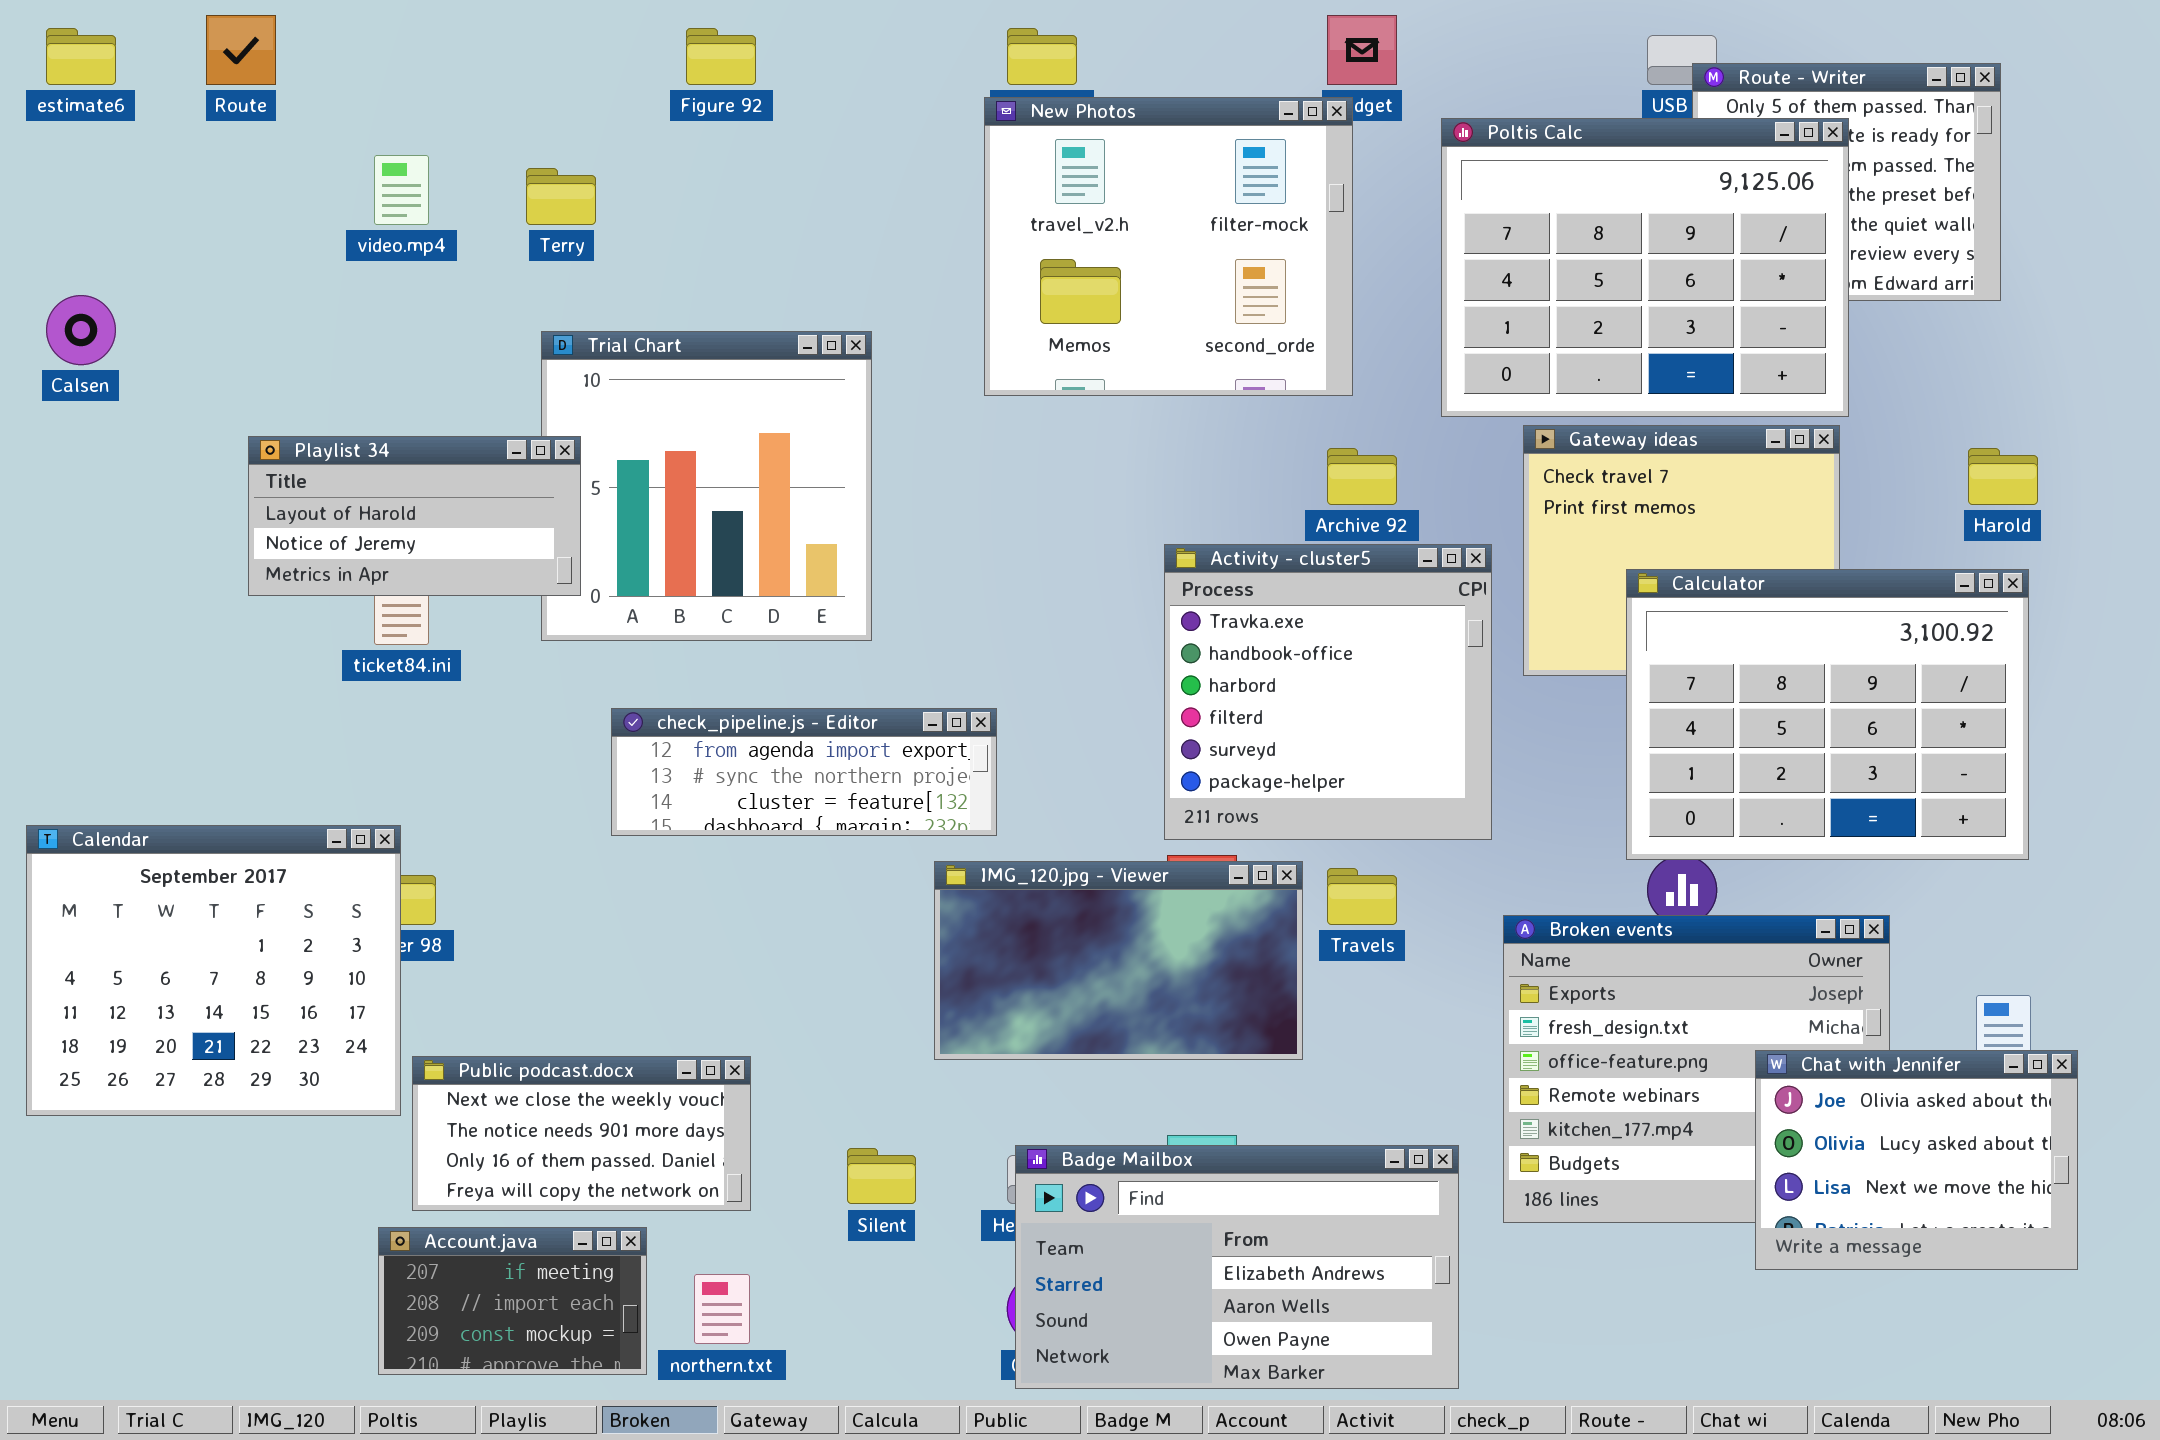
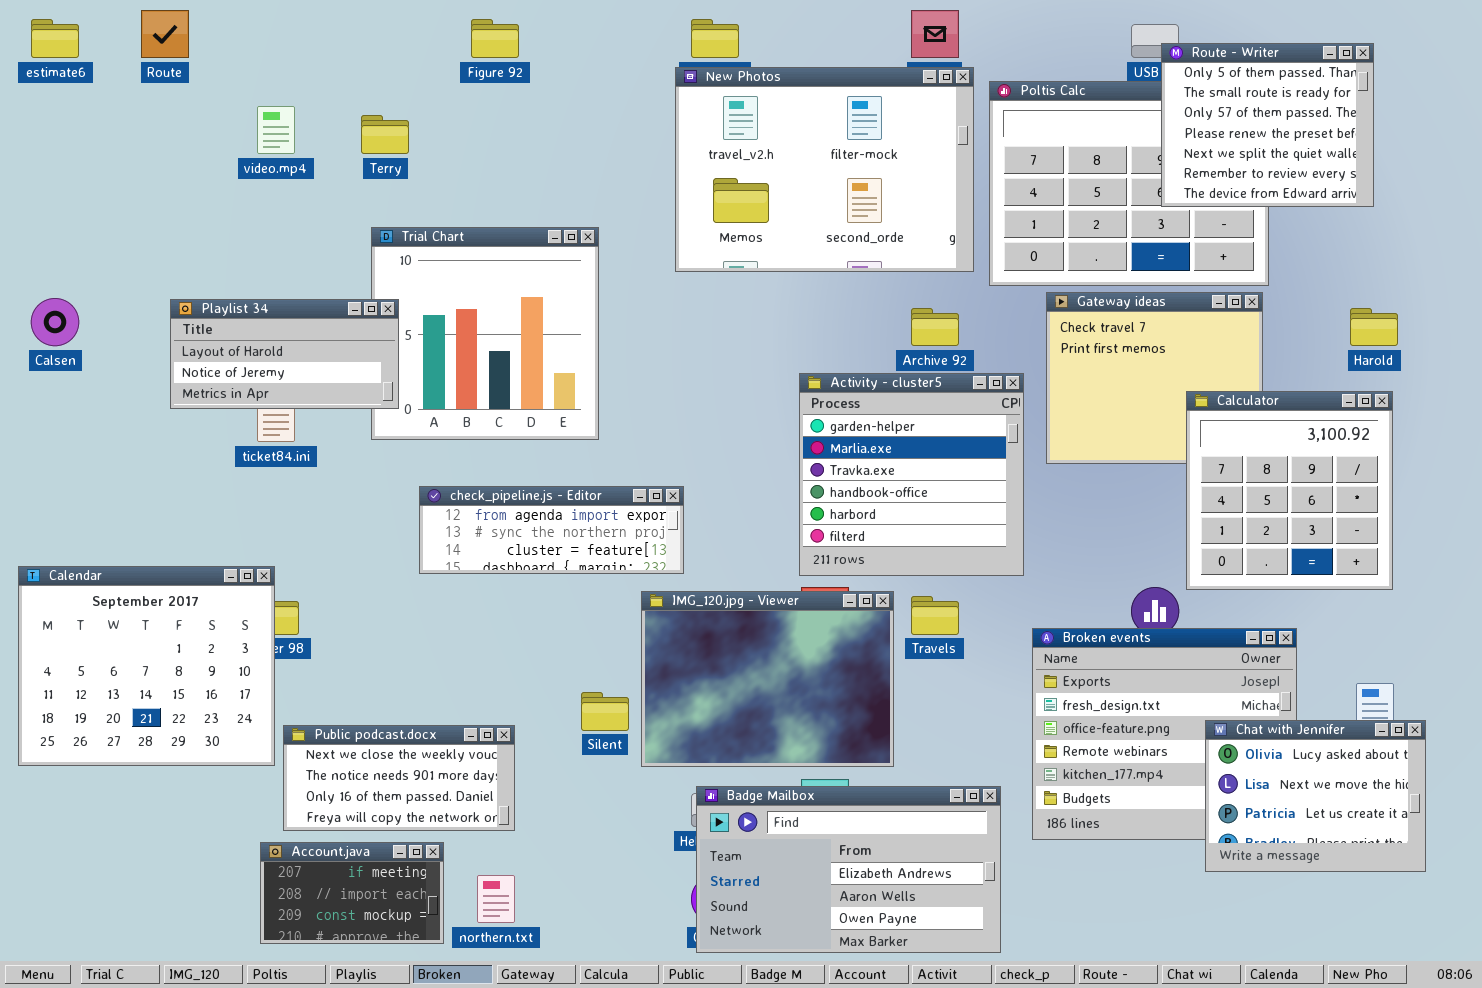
Route - Writer: [1692,63,2001,301] -> [1161,43,1374,207], raised
New Photos: [984,97,1353,396] -> [675,67,974,272], resized
Calsen: [46,295,116,365] -> [31,298,79,346], moved
Activity - cluster5: [1164,544,1492,840] -> [799,373,1024,576], scrolled up 2 rows
Calculator: [1626,569,2029,860] -> [1186,391,1393,590], resized
IMG_120.jpg - Viewer: [934,861,1303,1060] -> [641,591,894,767], resized
Chat with Jennifer: [1755,1050,2078,1270] -> [1205,720,1426,872], scrolled down 1 row
Silent: [847,1148,916,1204] -> [581,692,629,731], moved

